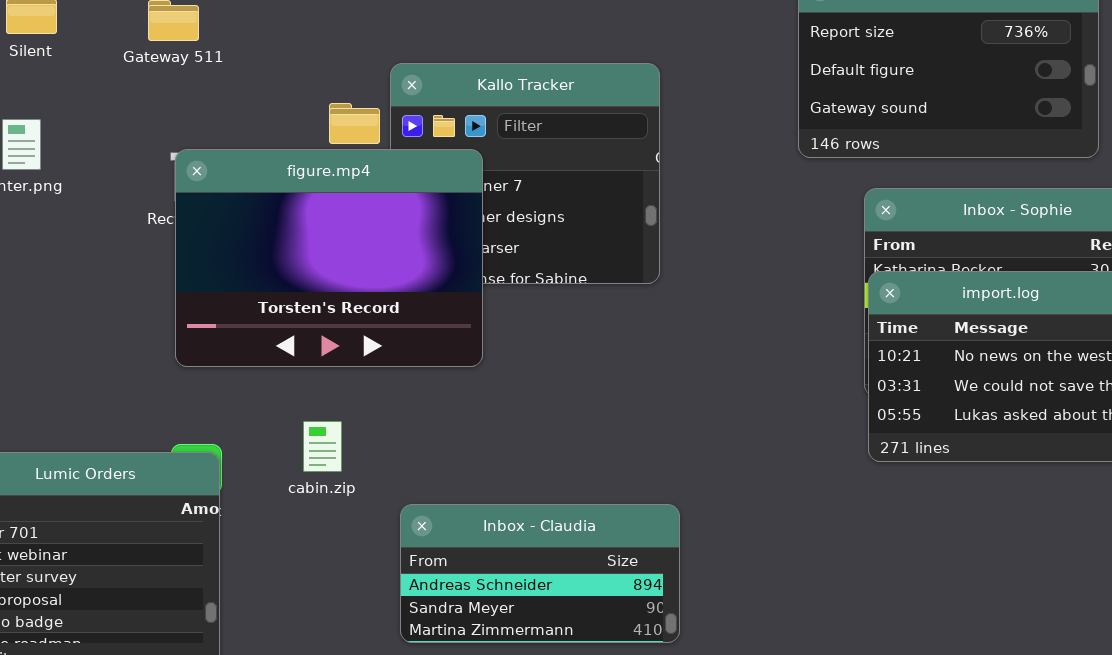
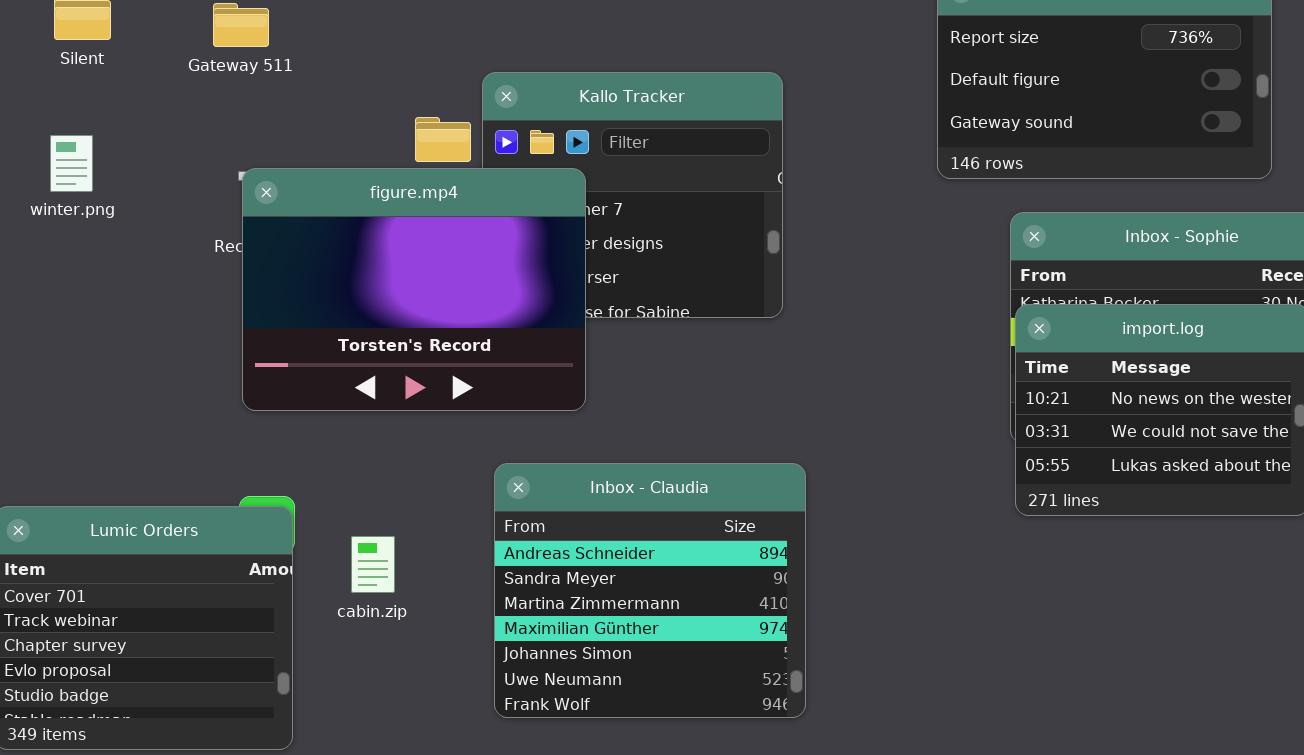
cabin.zip: [303,421,342,472] -> [351,536,395,593], moved
Inbox - Claudia: [400,504,680,643] -> [494,463,806,718], resized

